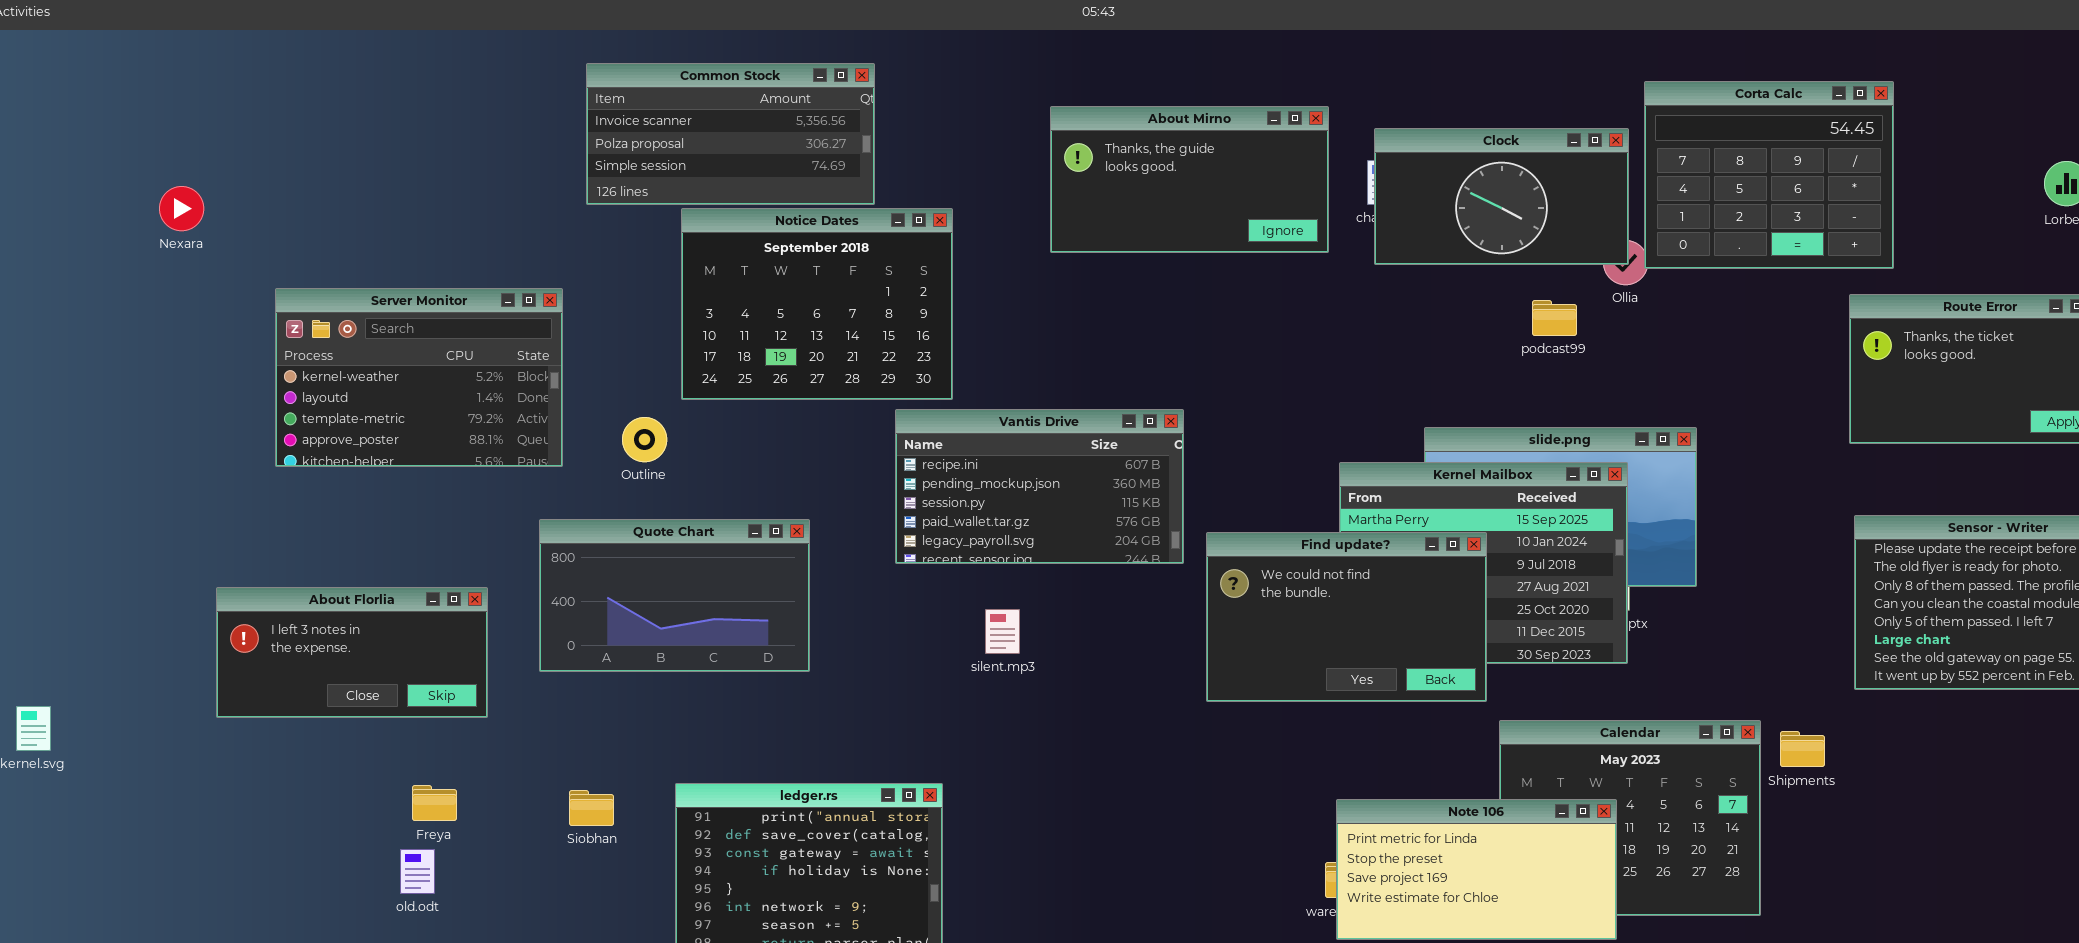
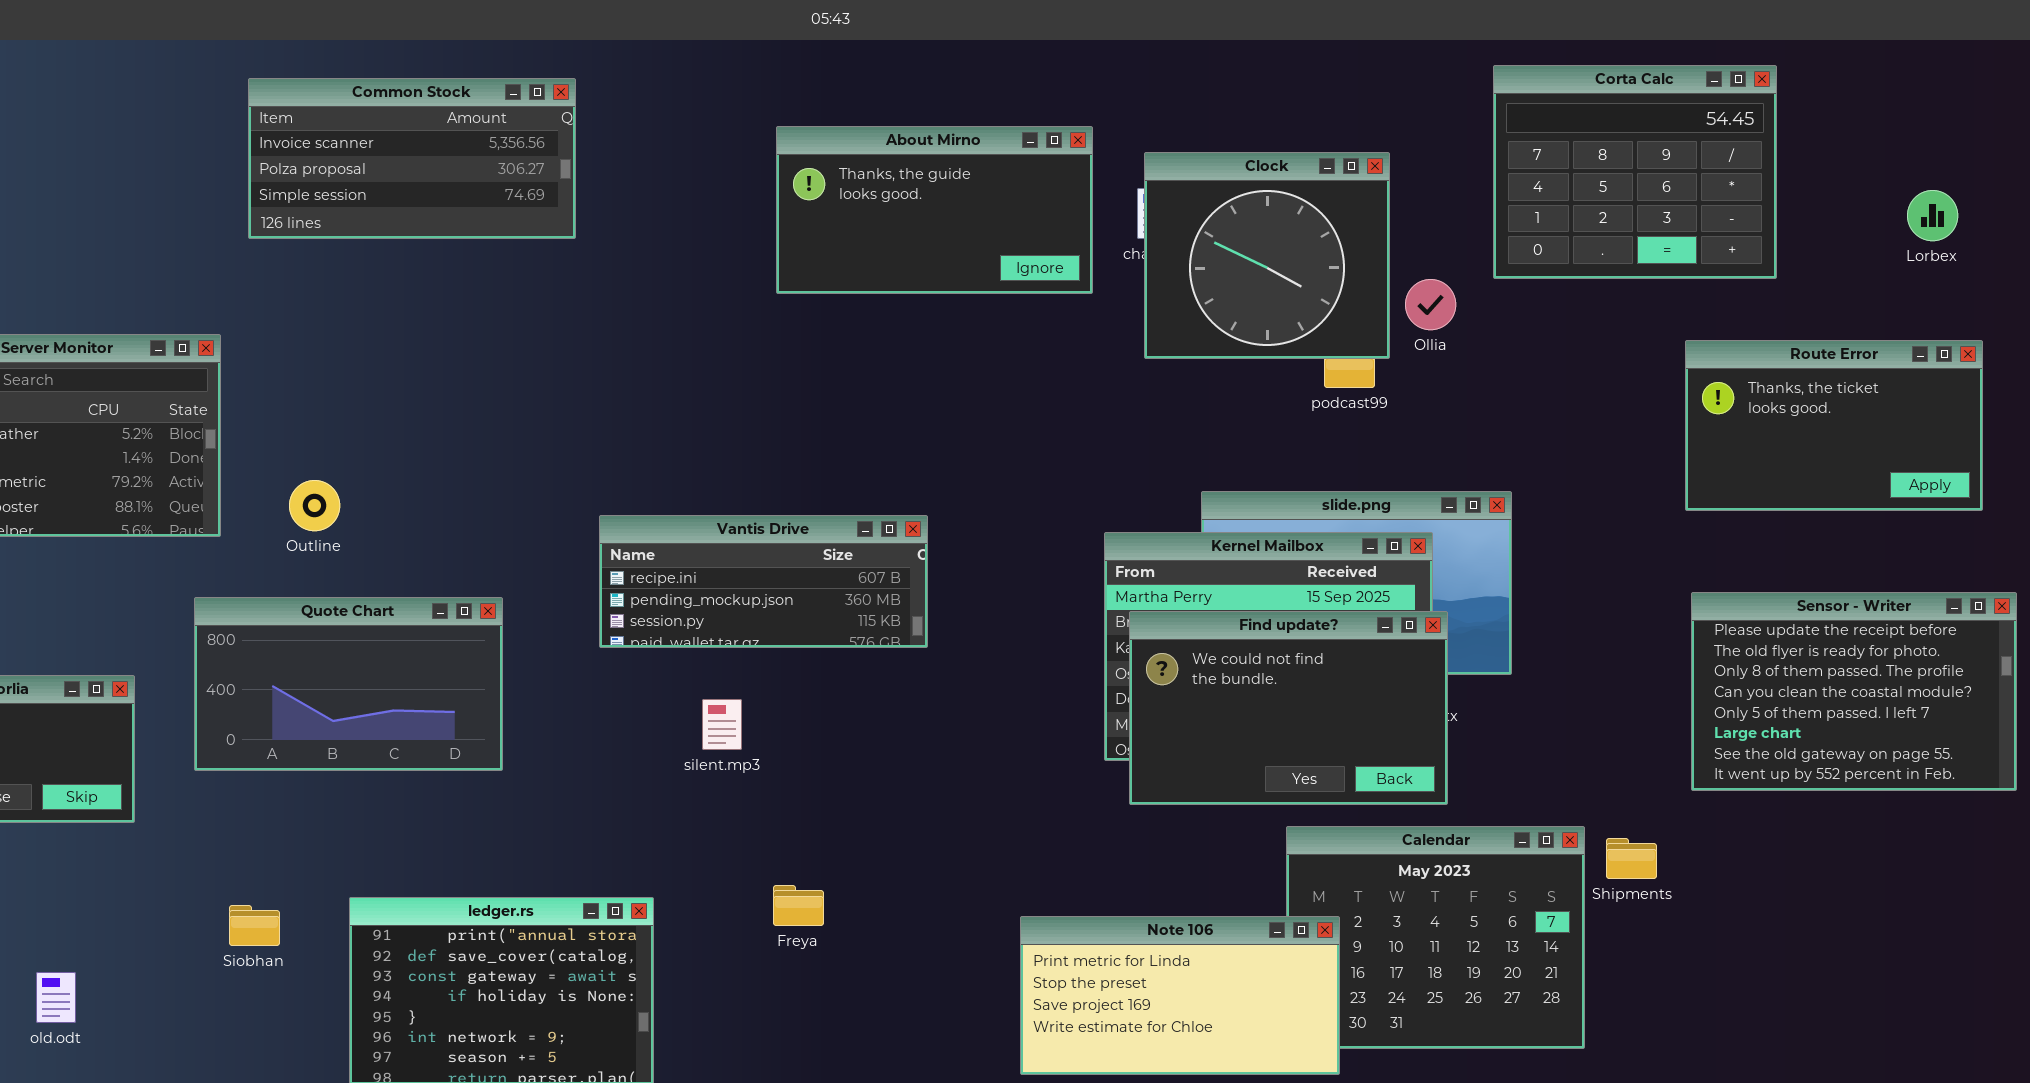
Corta Calc: [1644,81,1894,269] -> [1493,65,1777,279], moved
Clock: [1374,128,1629,265] -> [1144,152,1390,359], resized
Notice Dates: [681,208,953,400] -> none, closed
Vantis Drive: [895,409,1184,564] -> [599,515,928,648], resized
Find update?: [1206,532,1487,702] -> [1129,611,1448,805], moved
Freya: [412,785,457,821] -> [773,885,824,926], moved
Note 106: [1336,799,1617,940] -> [1020,916,1340,1075], moved

